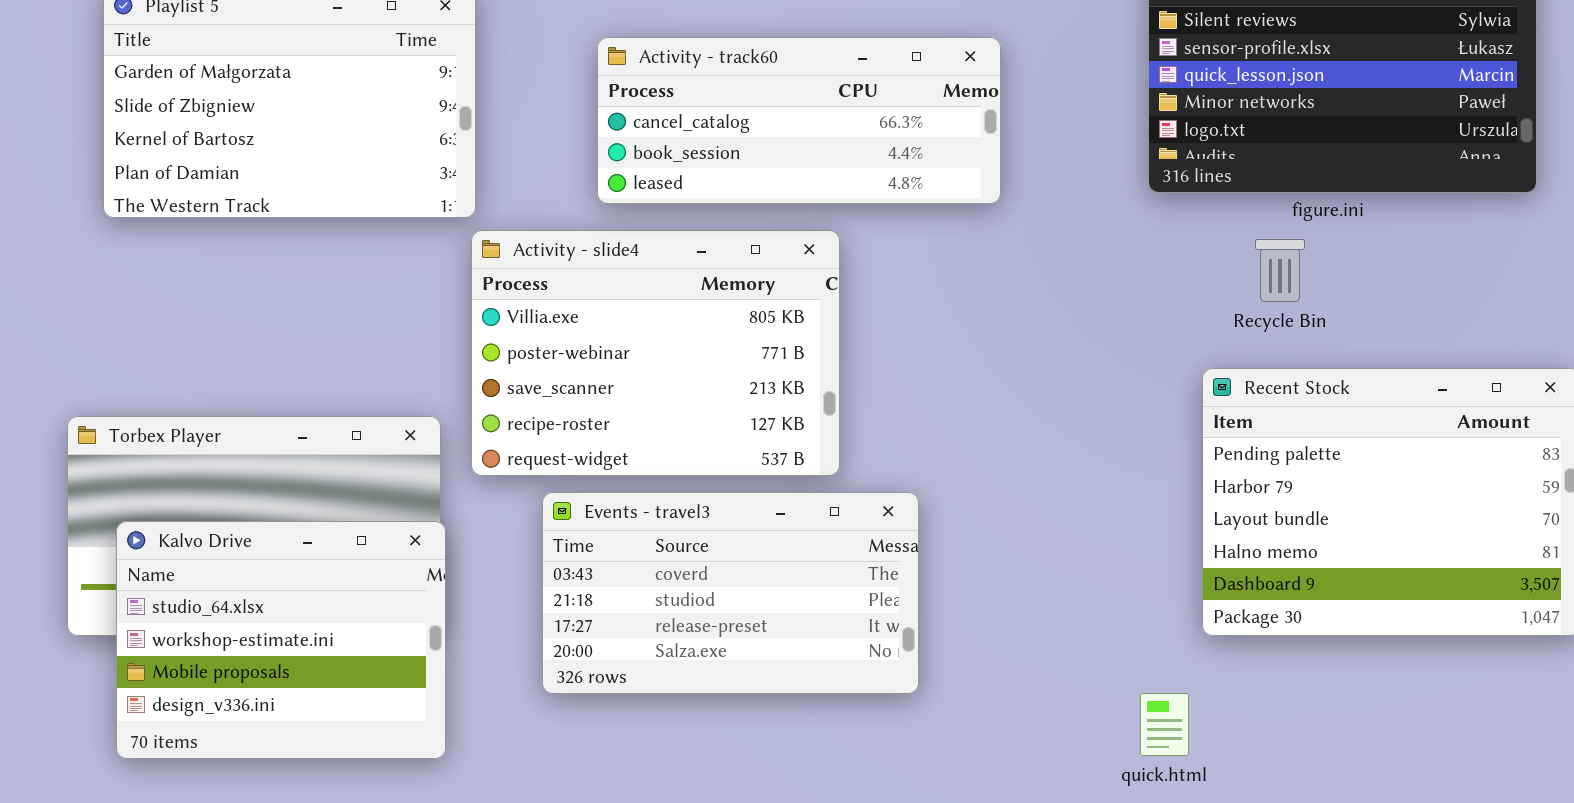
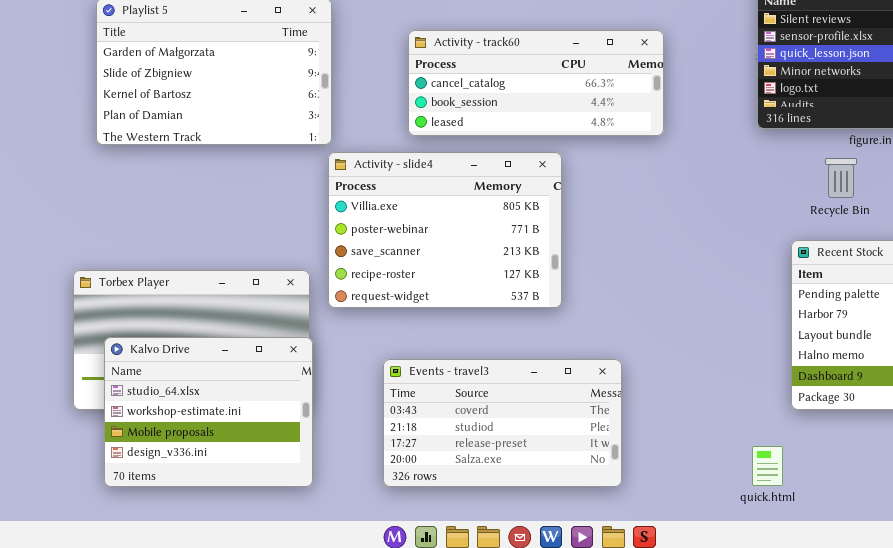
Events - travel3: [542,492,919,694] -> [383,359,622,487], moved

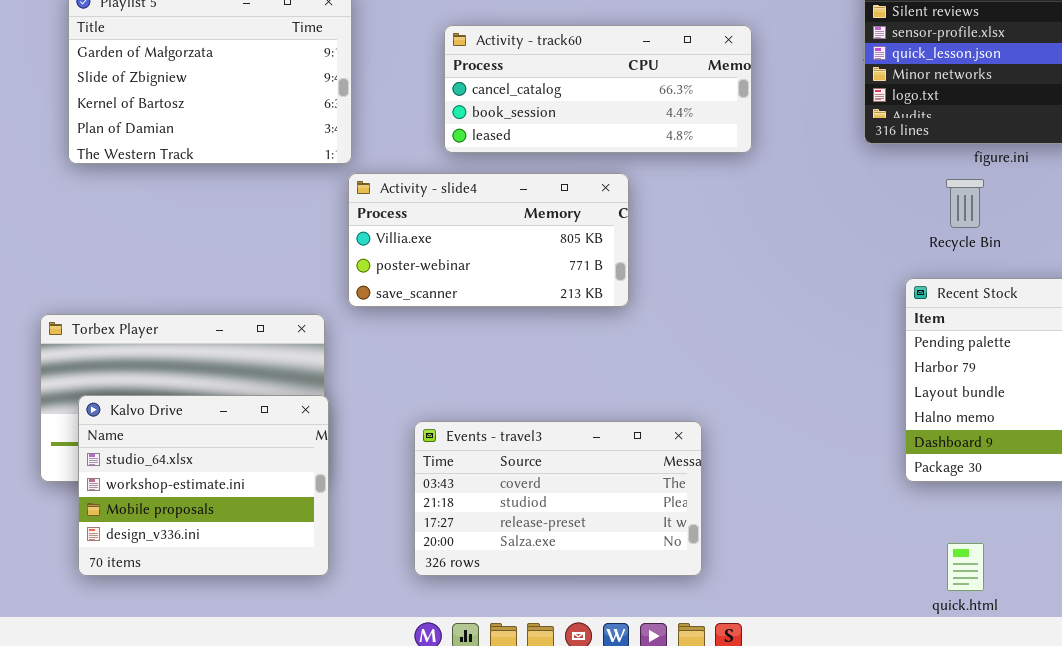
Activity - slide4: [328,152,562,308] -> [348,173,629,307], resized
quick.html: [752,446,783,486] -> [947,543,984,591], moved

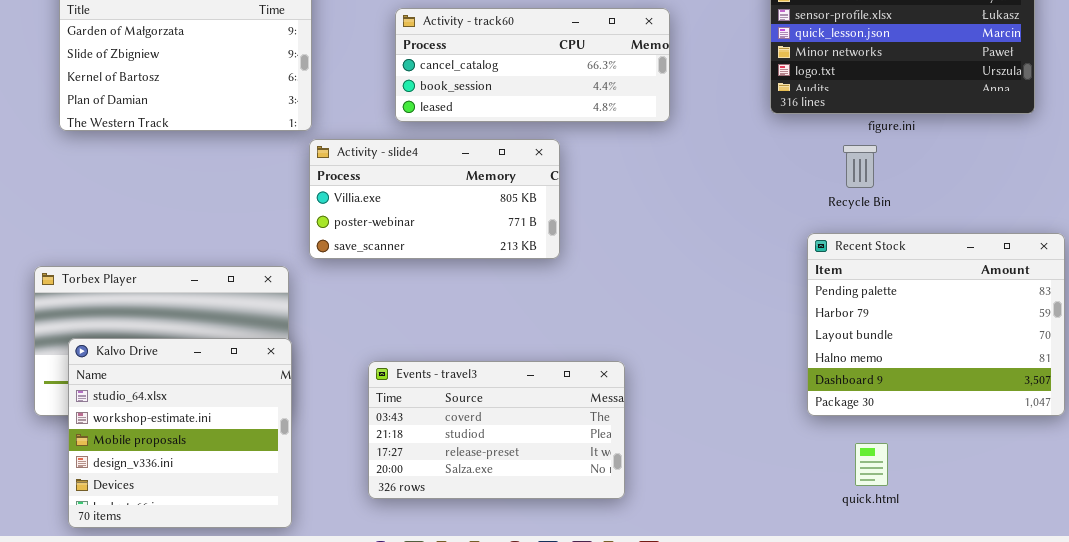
Kalvo Drive: [78,395,329,576] -> [68,338,292,528], resized
quick.html: [947,543,984,591] -> [855,443,888,486], moved

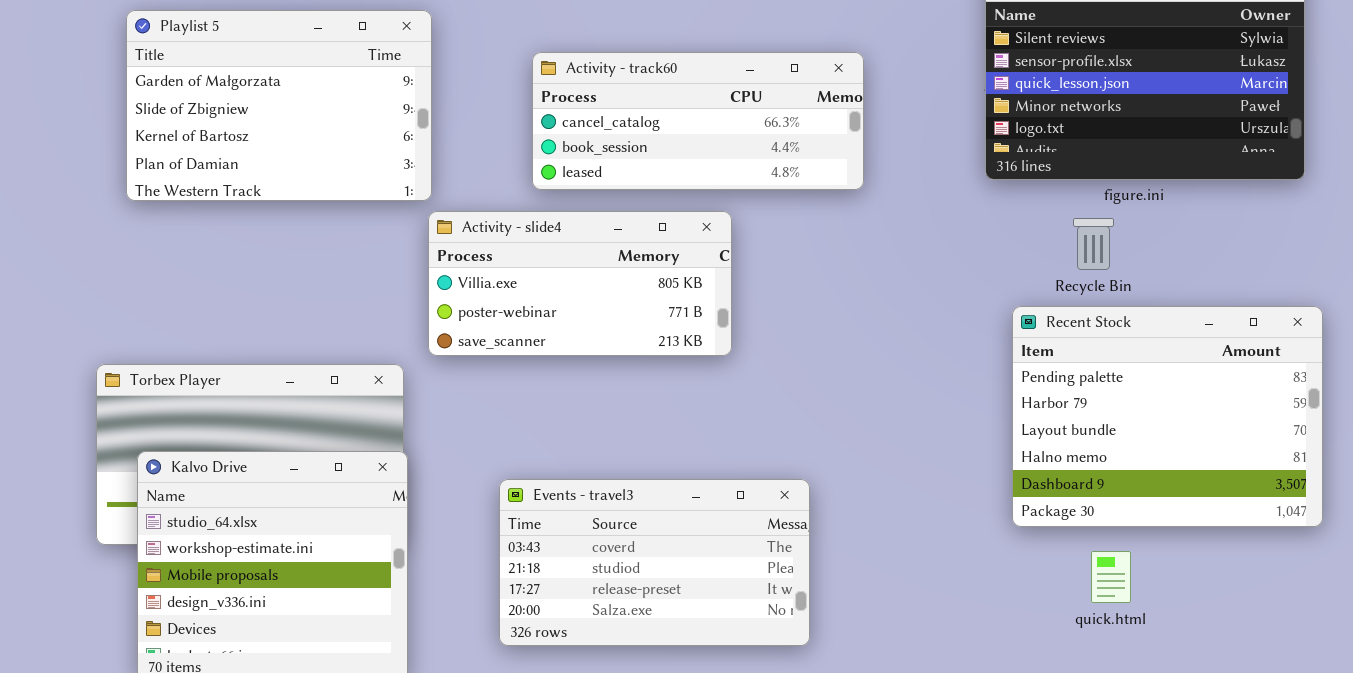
Recent Stock: [807,233,1065,416] -> [1012,306,1323,527], moved
quick.html: [855,443,888,486] -> [1091,551,1131,603], moved

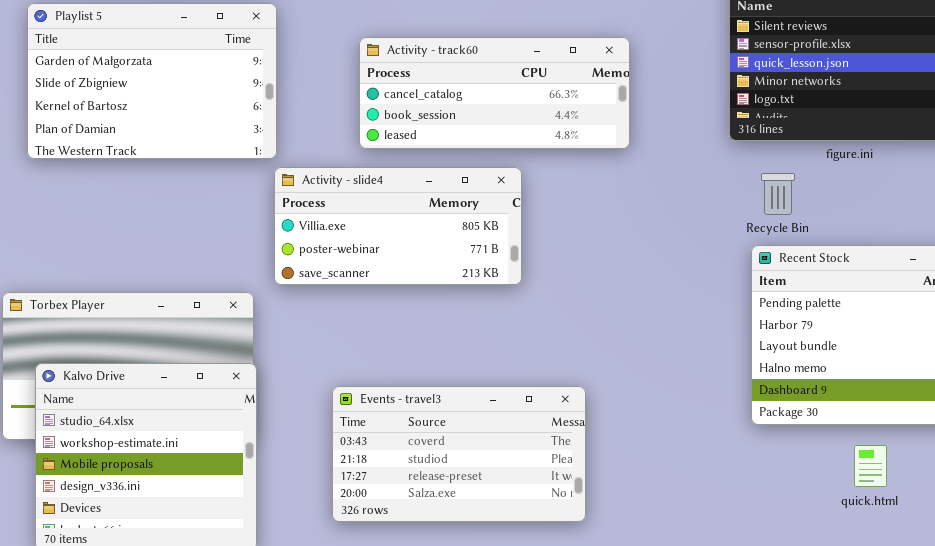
Recycle Bin: [1073,218,1114,270] -> [761,173,795,215], moved
quick.html: [1091,551,1131,603] -> [854,445,887,487], moved

